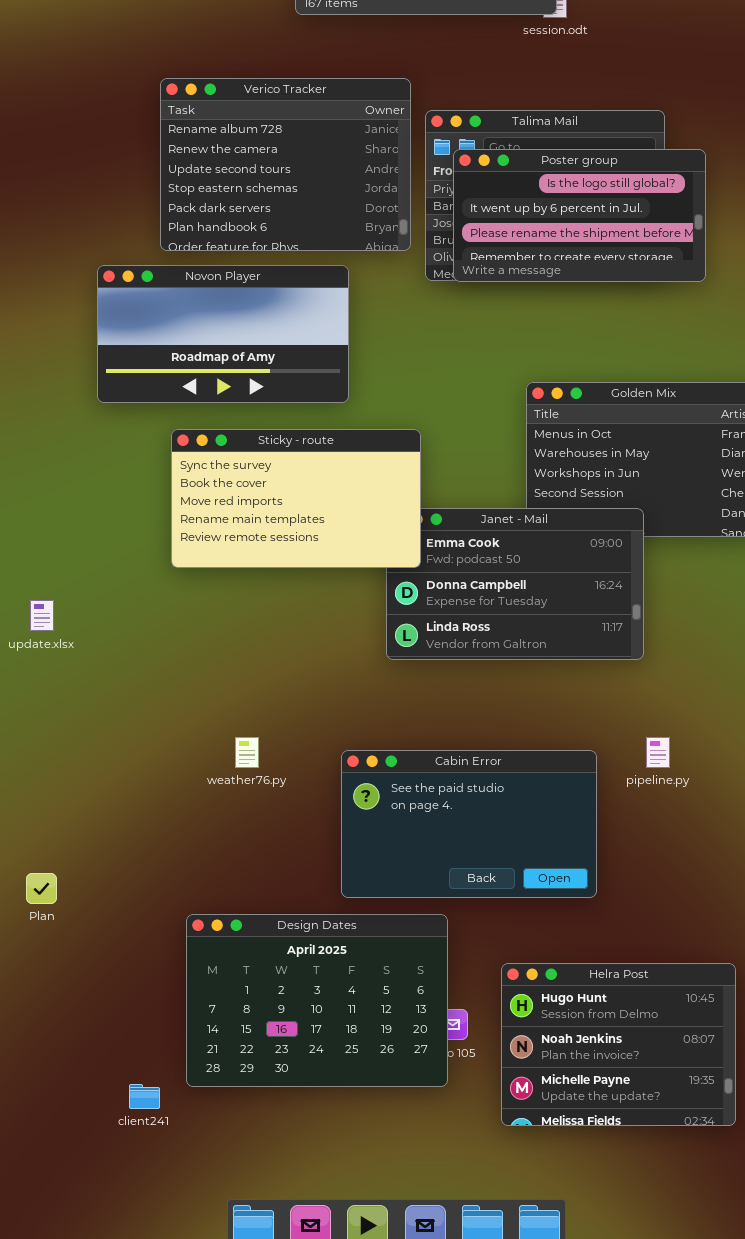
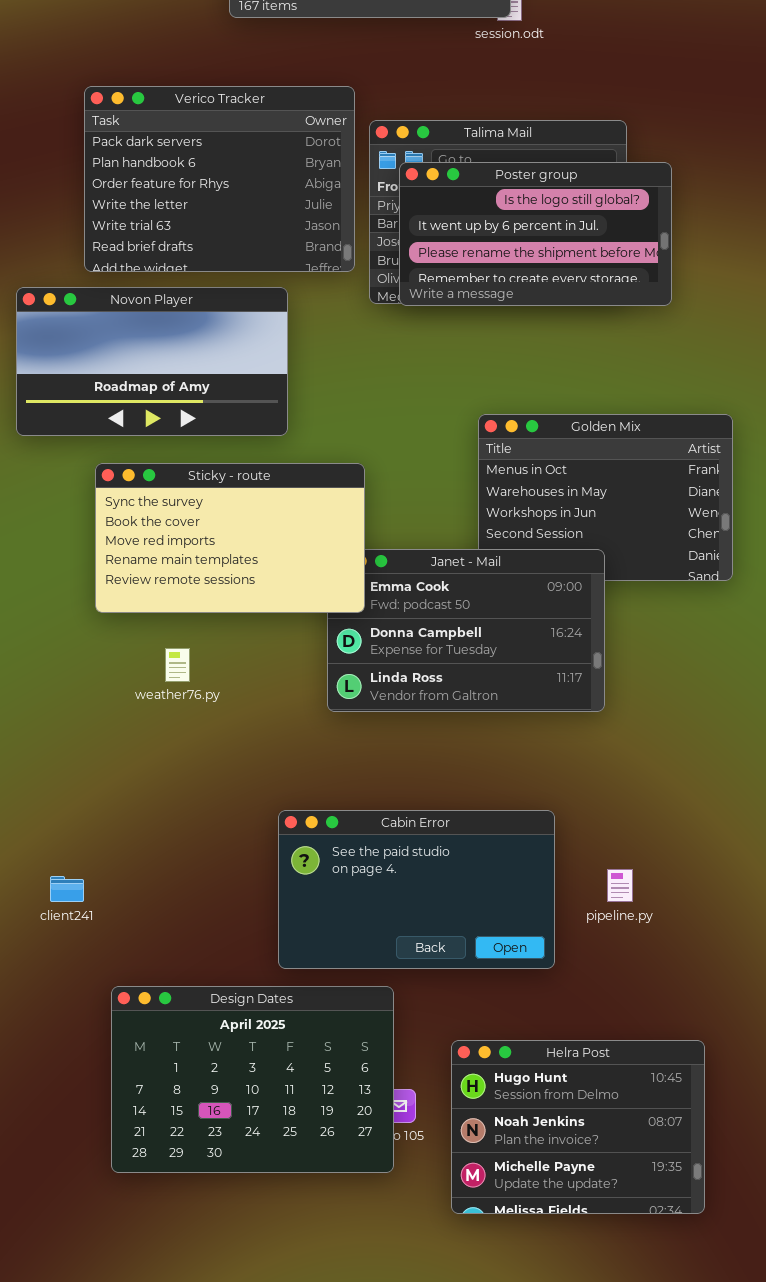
Verico Tracker: [160,78,411,251] -> [84,86,355,272], scrolled down 4 rows
weather76.py: [235,737,259,768] -> [165,648,190,682], moved
pipeline.py: [646,737,670,768] -> [607,869,633,902], moved
client241: [129,1084,160,1109] -> [50,876,84,902], moved

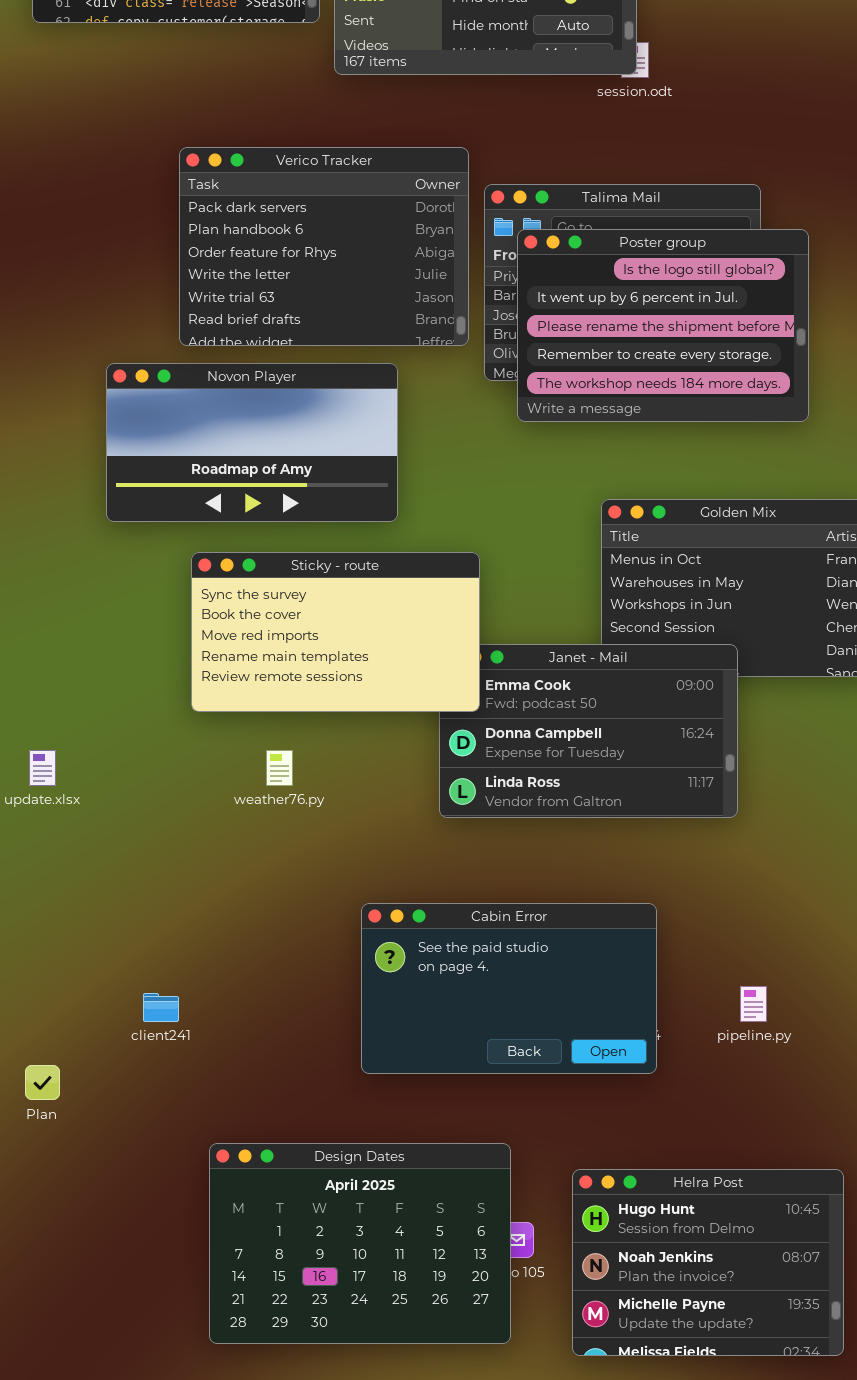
Poster group: [399,162,672,306] -> [517,229,809,422], resized
Cabin Error: [278,810,555,969] -> [361,903,657,1074], moved
Design Dates: [111,986,394,1173] -> [209,1143,511,1344], moved

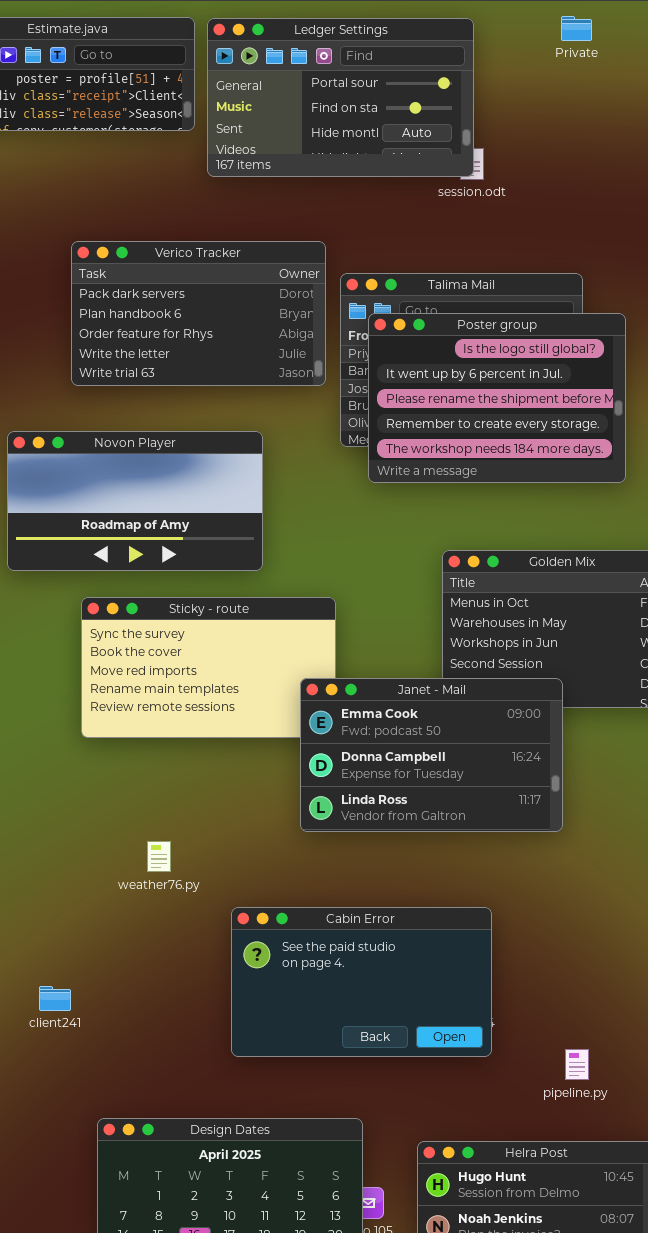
Verico Tracker: [179,147,469,346] -> [71,241,326,386], resized
Janet - Mail: [439,644,738,818] -> [300,678,563,832], raised
weather76.py: [266,750,293,786] -> [147,841,171,872], moved
pipeline.py: [740,986,767,1022] -> [565,1049,589,1080], moved

